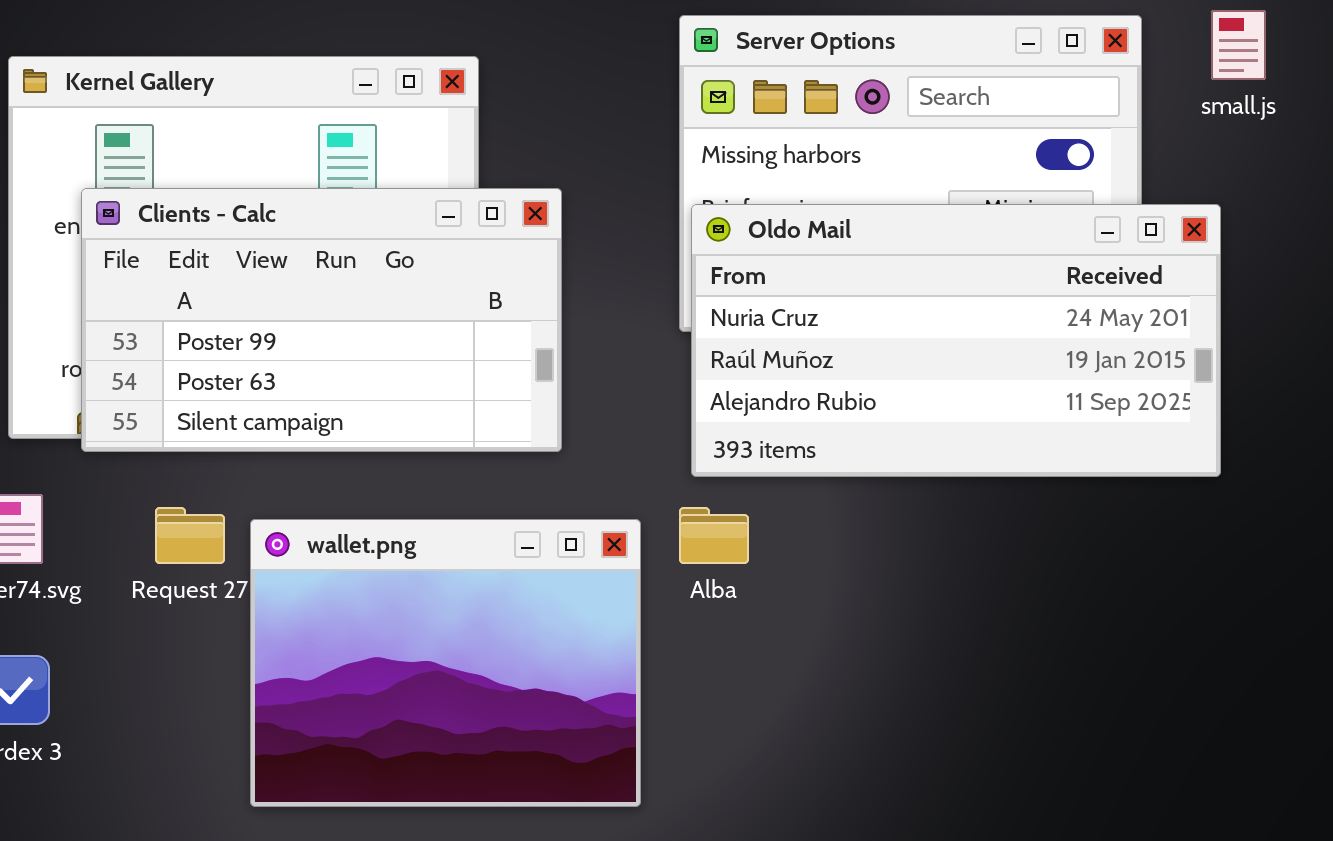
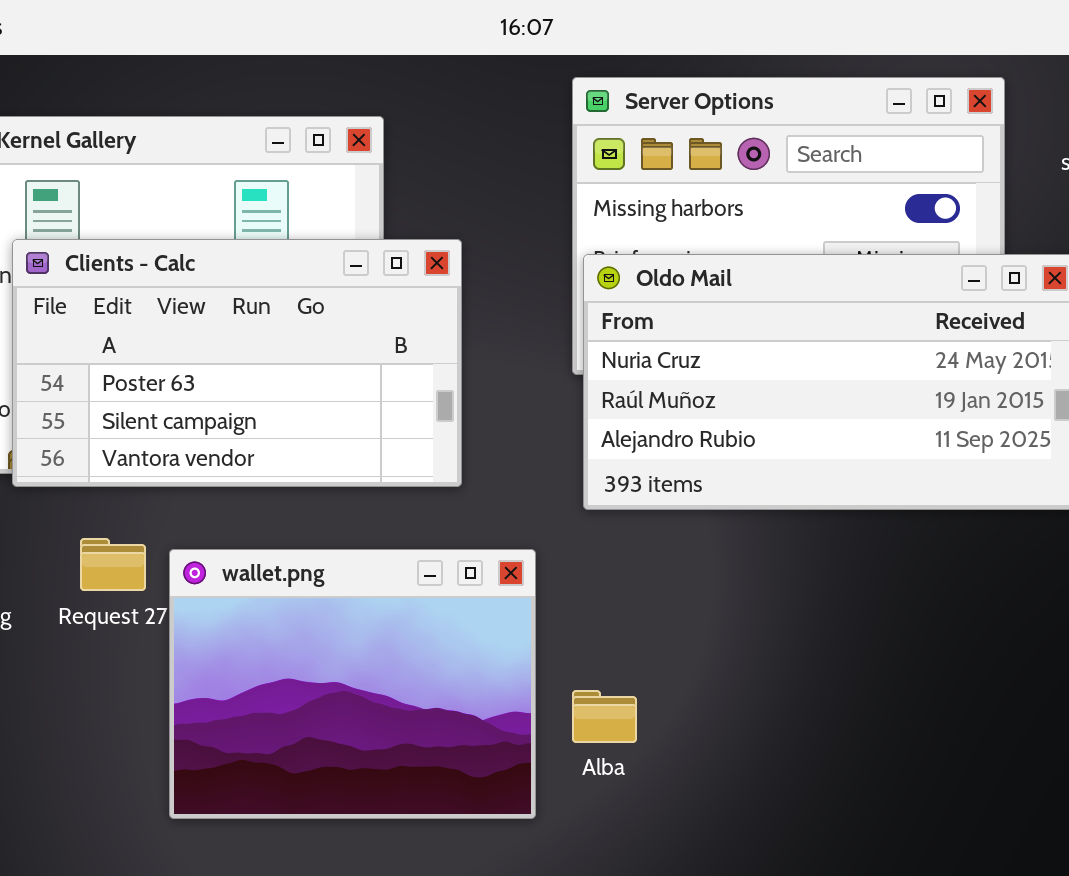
Clients - Calc: [81,188,562,452] -> [12,239,462,487], scrolled down 1 row
Alba: [679,507,749,564] -> [572,690,637,743], moved

